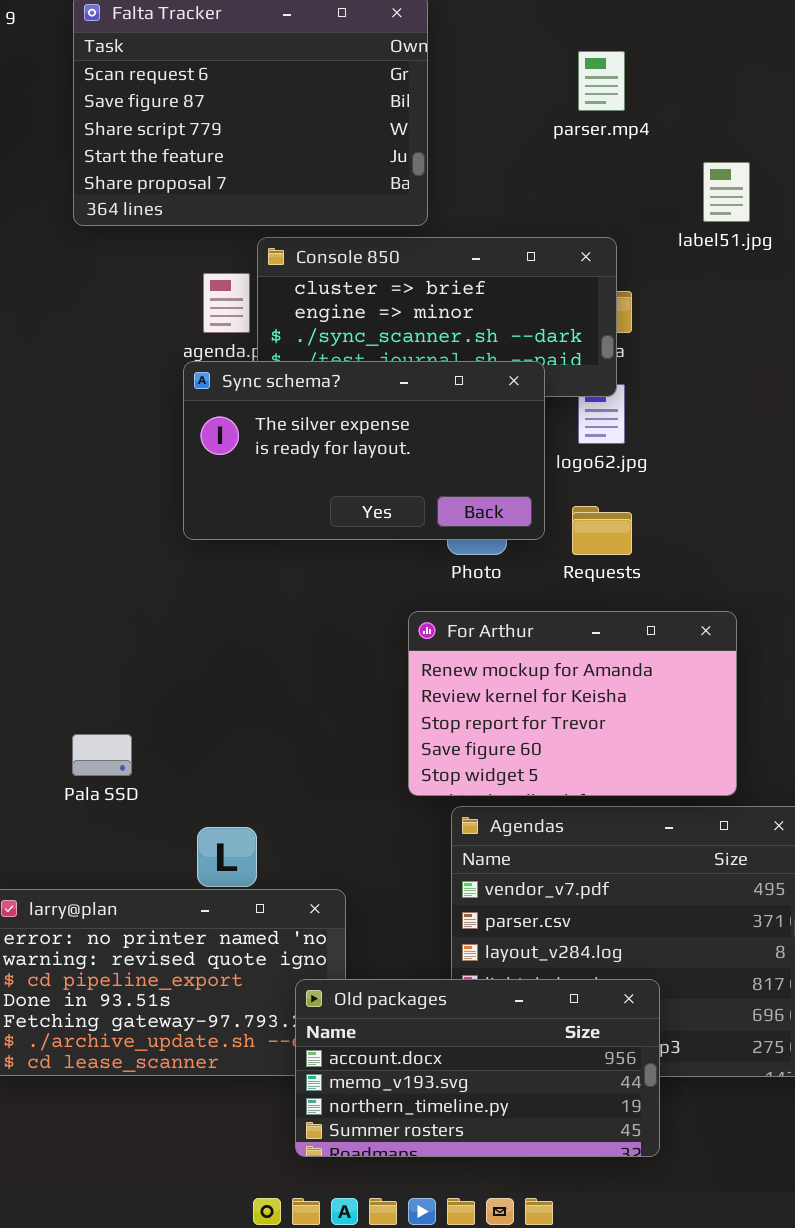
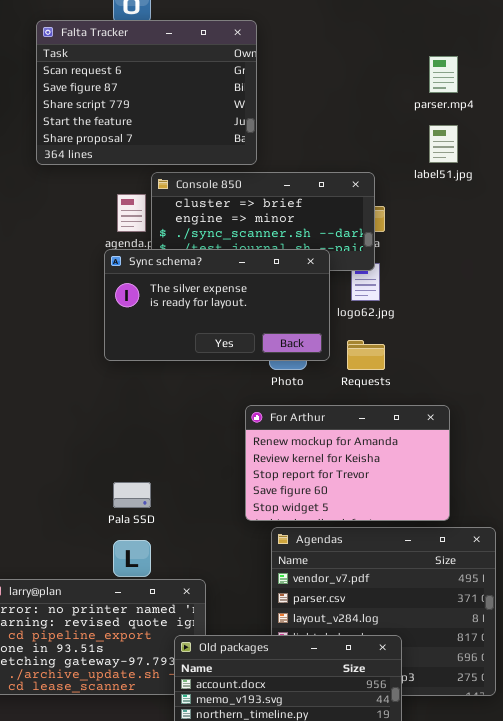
parser.mp4: [578,51,625,111] -> [429,56,458,93], moved
Pala SSD: [72,734,132,776] -> [113,482,151,508], moved

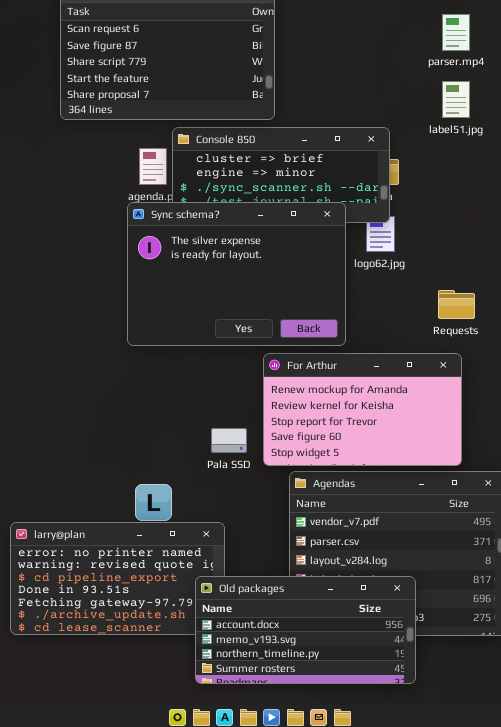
Sync schema?: [104,249,330,361] -> [127,202,346,346], resized
Requests: [347,340,385,370] -> [438,290,475,319], moved
Pala SSD: [113,482,151,508] -> [211,428,247,453], moved

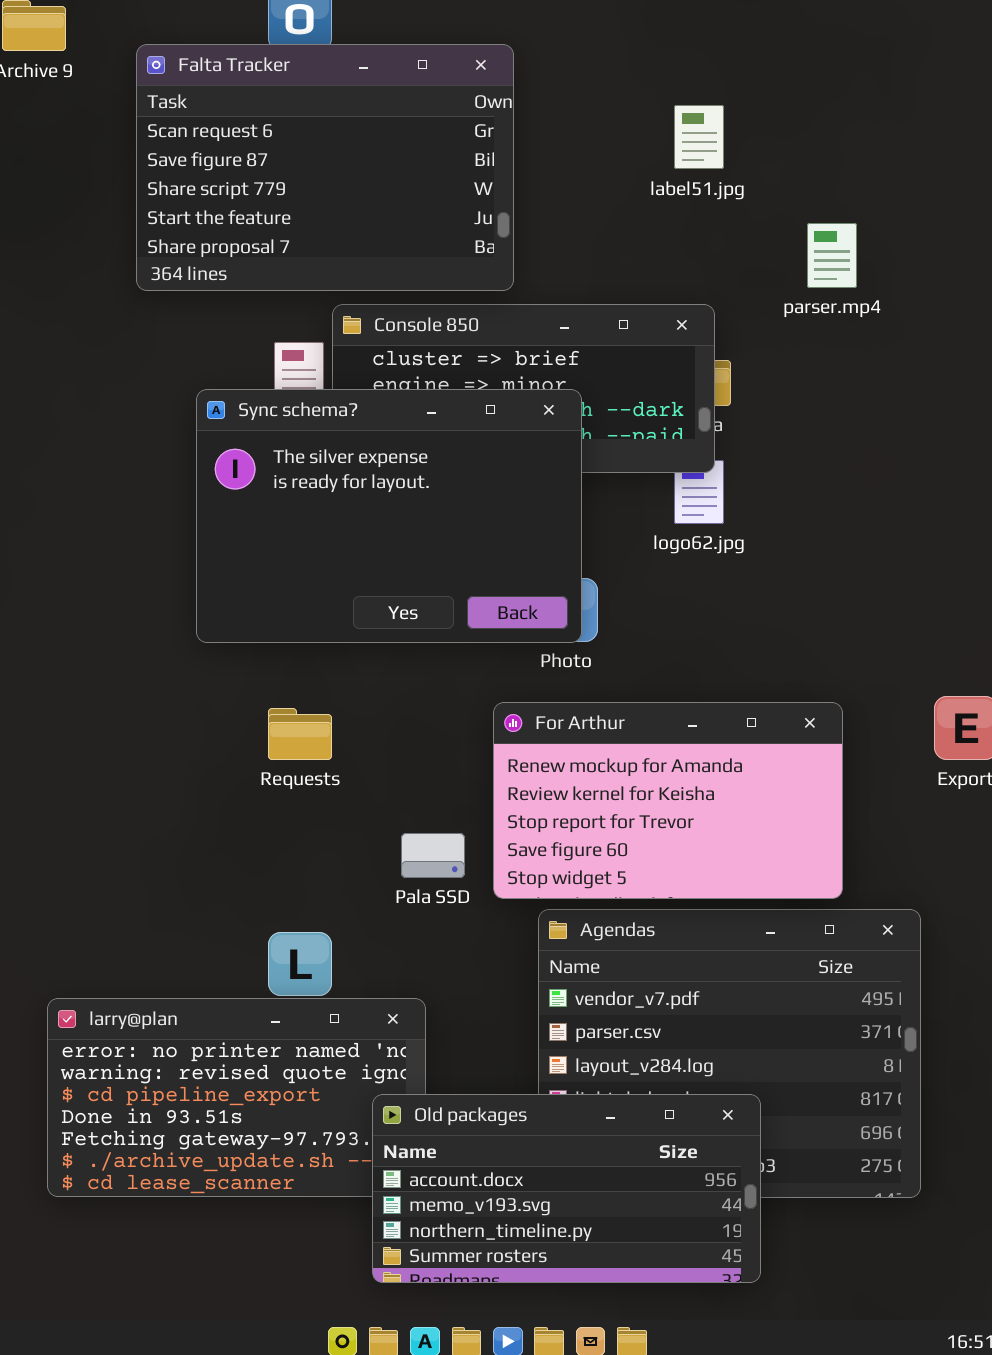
parser.mp4: [442,14,470,51] -> [807,223,857,288], moved
label51.jpg: [442,81,470,118] -> [674,105,724,169], moved
Sync schema?: [127,202,346,346] -> [196,389,582,643], moved
Requests: [438,290,475,319] -> [268,708,332,760], moved

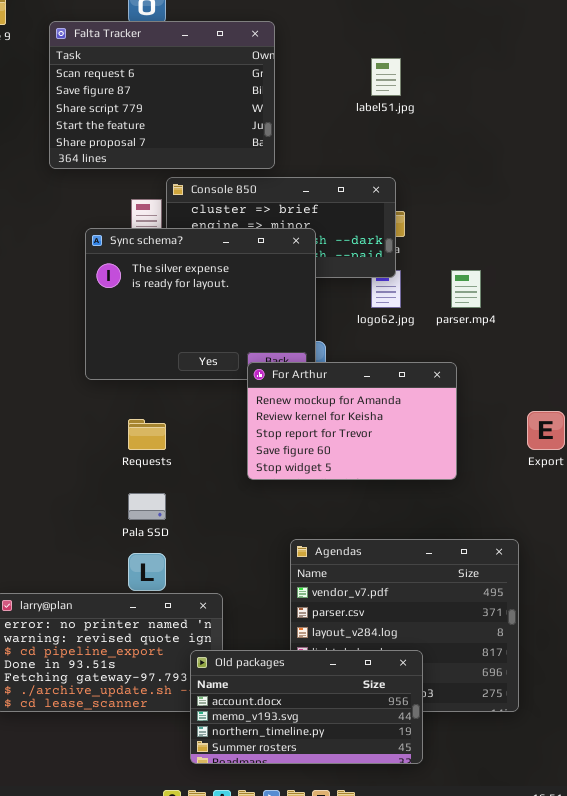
parser.mp4: [807,223,857,288] -> [451,270,481,308], moved
For Arthur: [493,702,843,899] -> [247,362,457,480], moved
Pala SSD: [401,833,465,878] -> [128,493,166,520], moved

